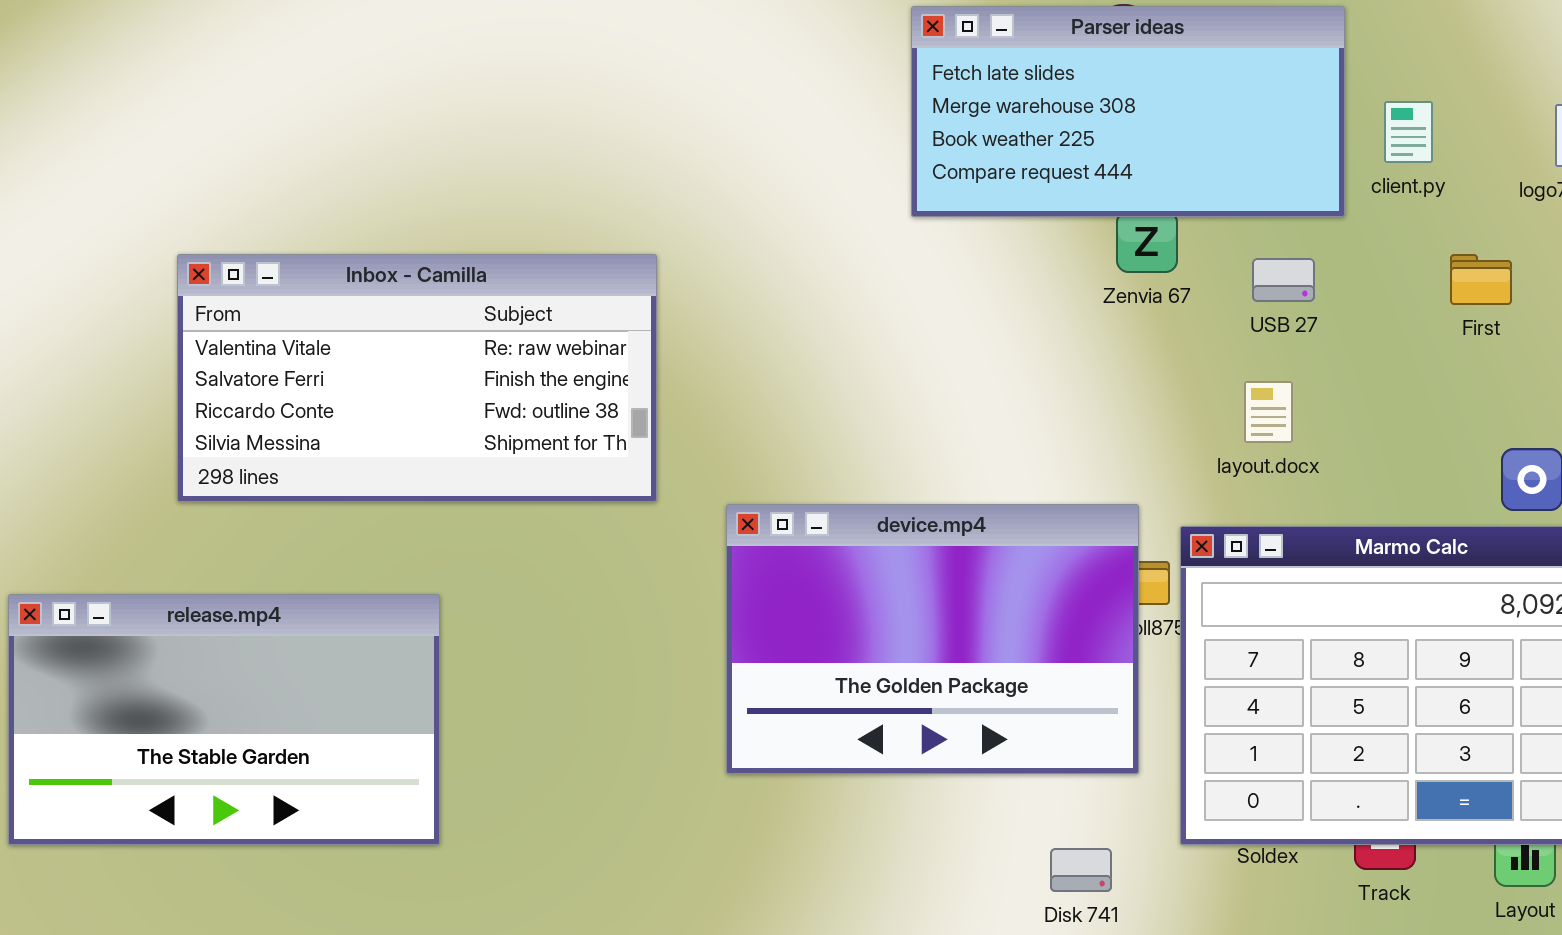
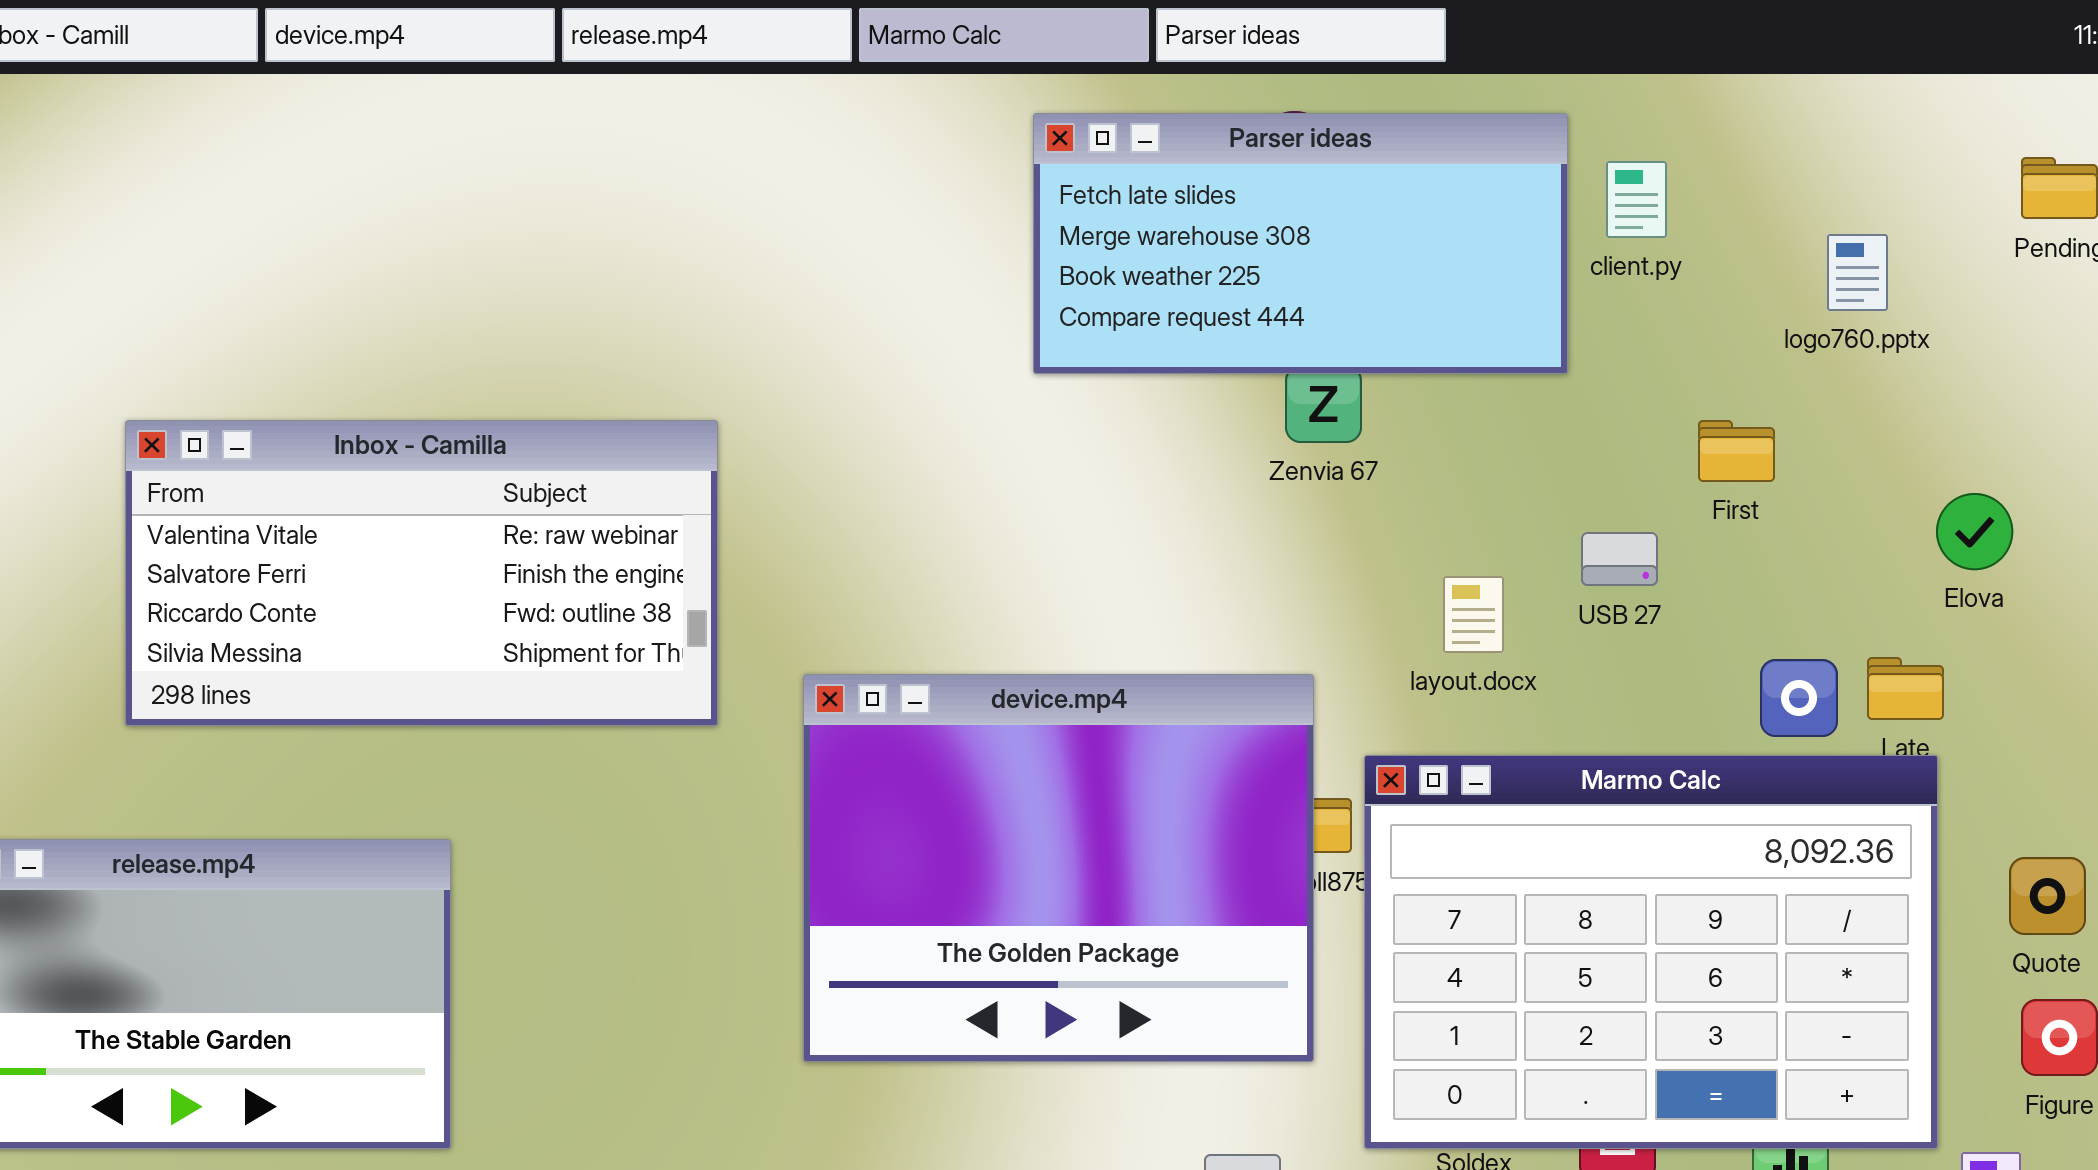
client.py: [1384,101,1433,163] -> [1606,161,1667,238], moved
USB 27: [1252,258,1315,302] -> [1581,532,1658,586], moved
device.mp4: [726,504,1139,774] -> [803,674,1314,1062], resized

